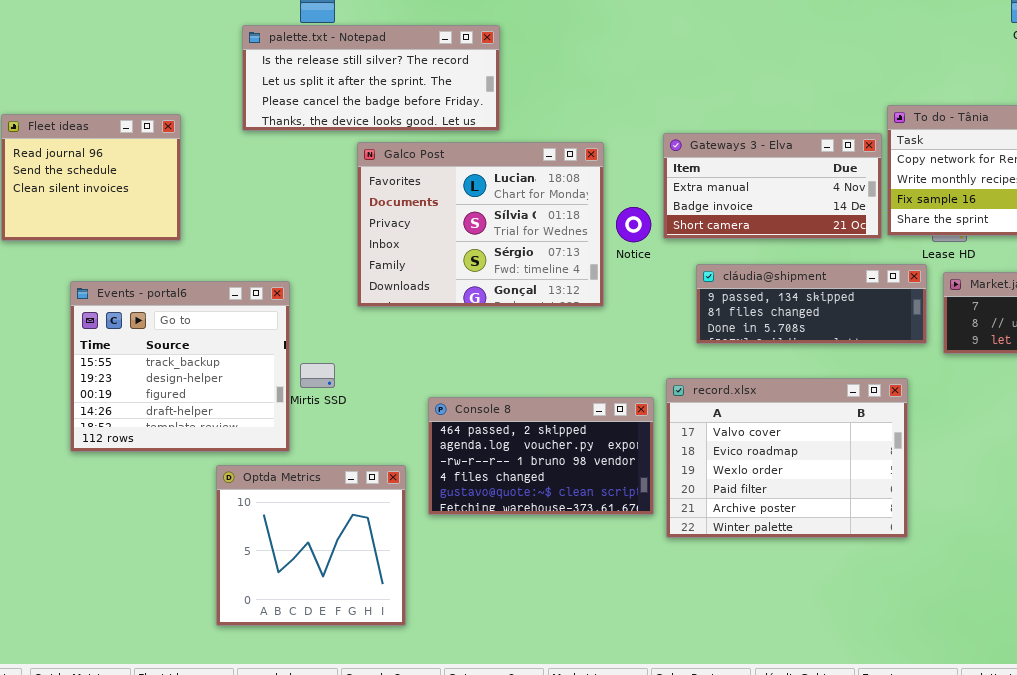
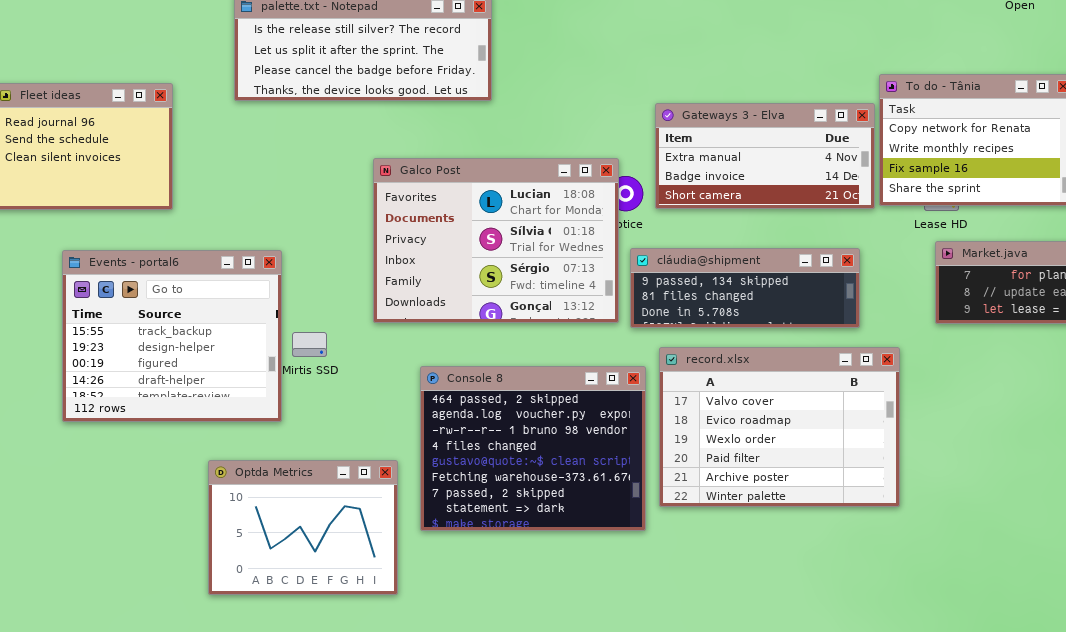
Galco Post: [357,142,604,307] -> [373,158,619,323], moved
cláudia@shipment: [696,264,927,344] -> [630,248,860,328], moved
Console 8: [428,397,654,515] -> [420,366,646,531], resized
Optda Metrics: [216,465,406,626] -> [208,460,398,595], resized

